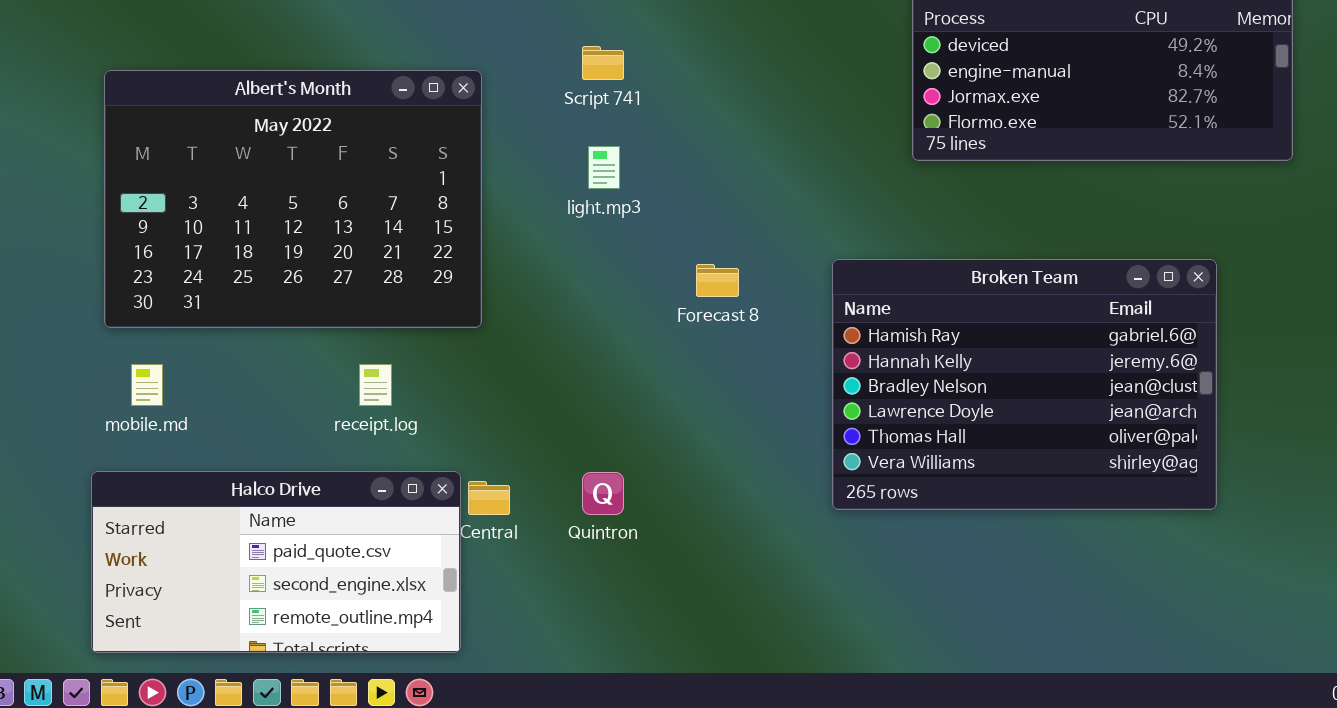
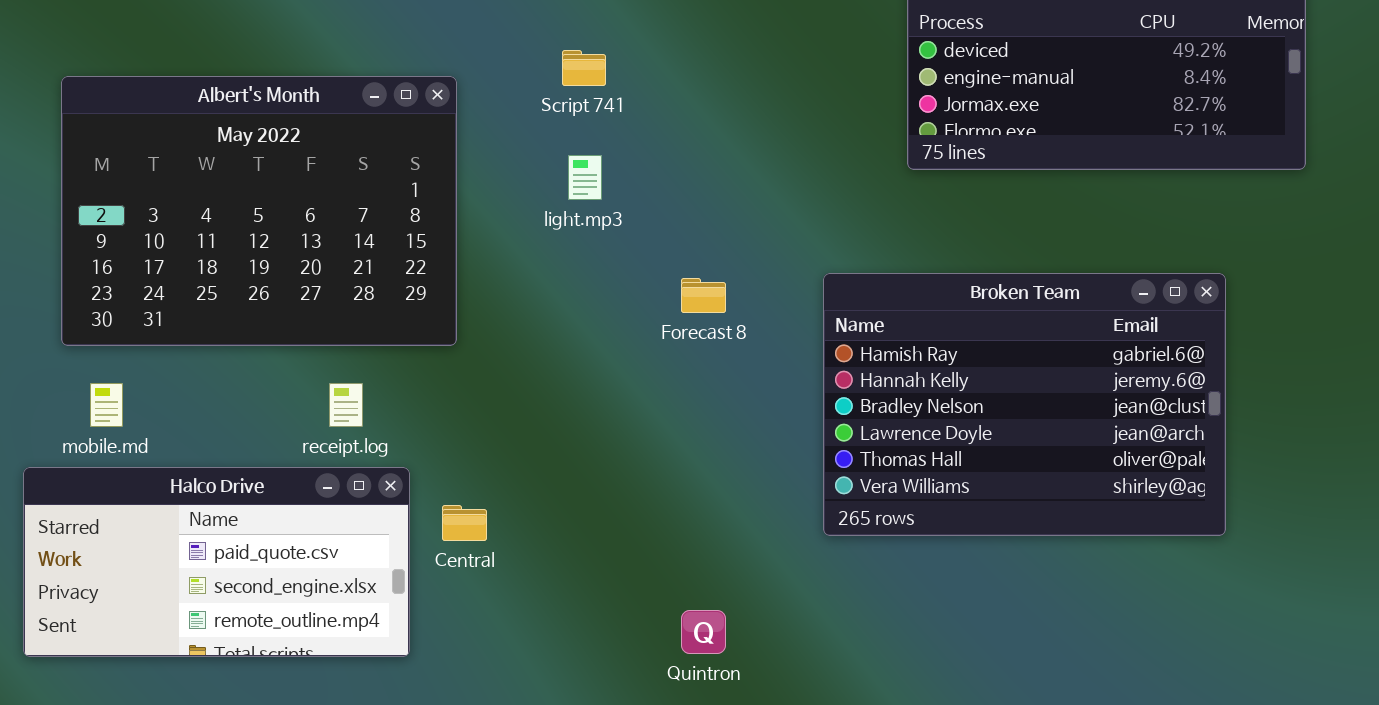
Halco Drive: [91,471,461,653] -> [23,467,410,657], moved
Quintron: [582,472,624,515] -> [681,610,726,654], moved

